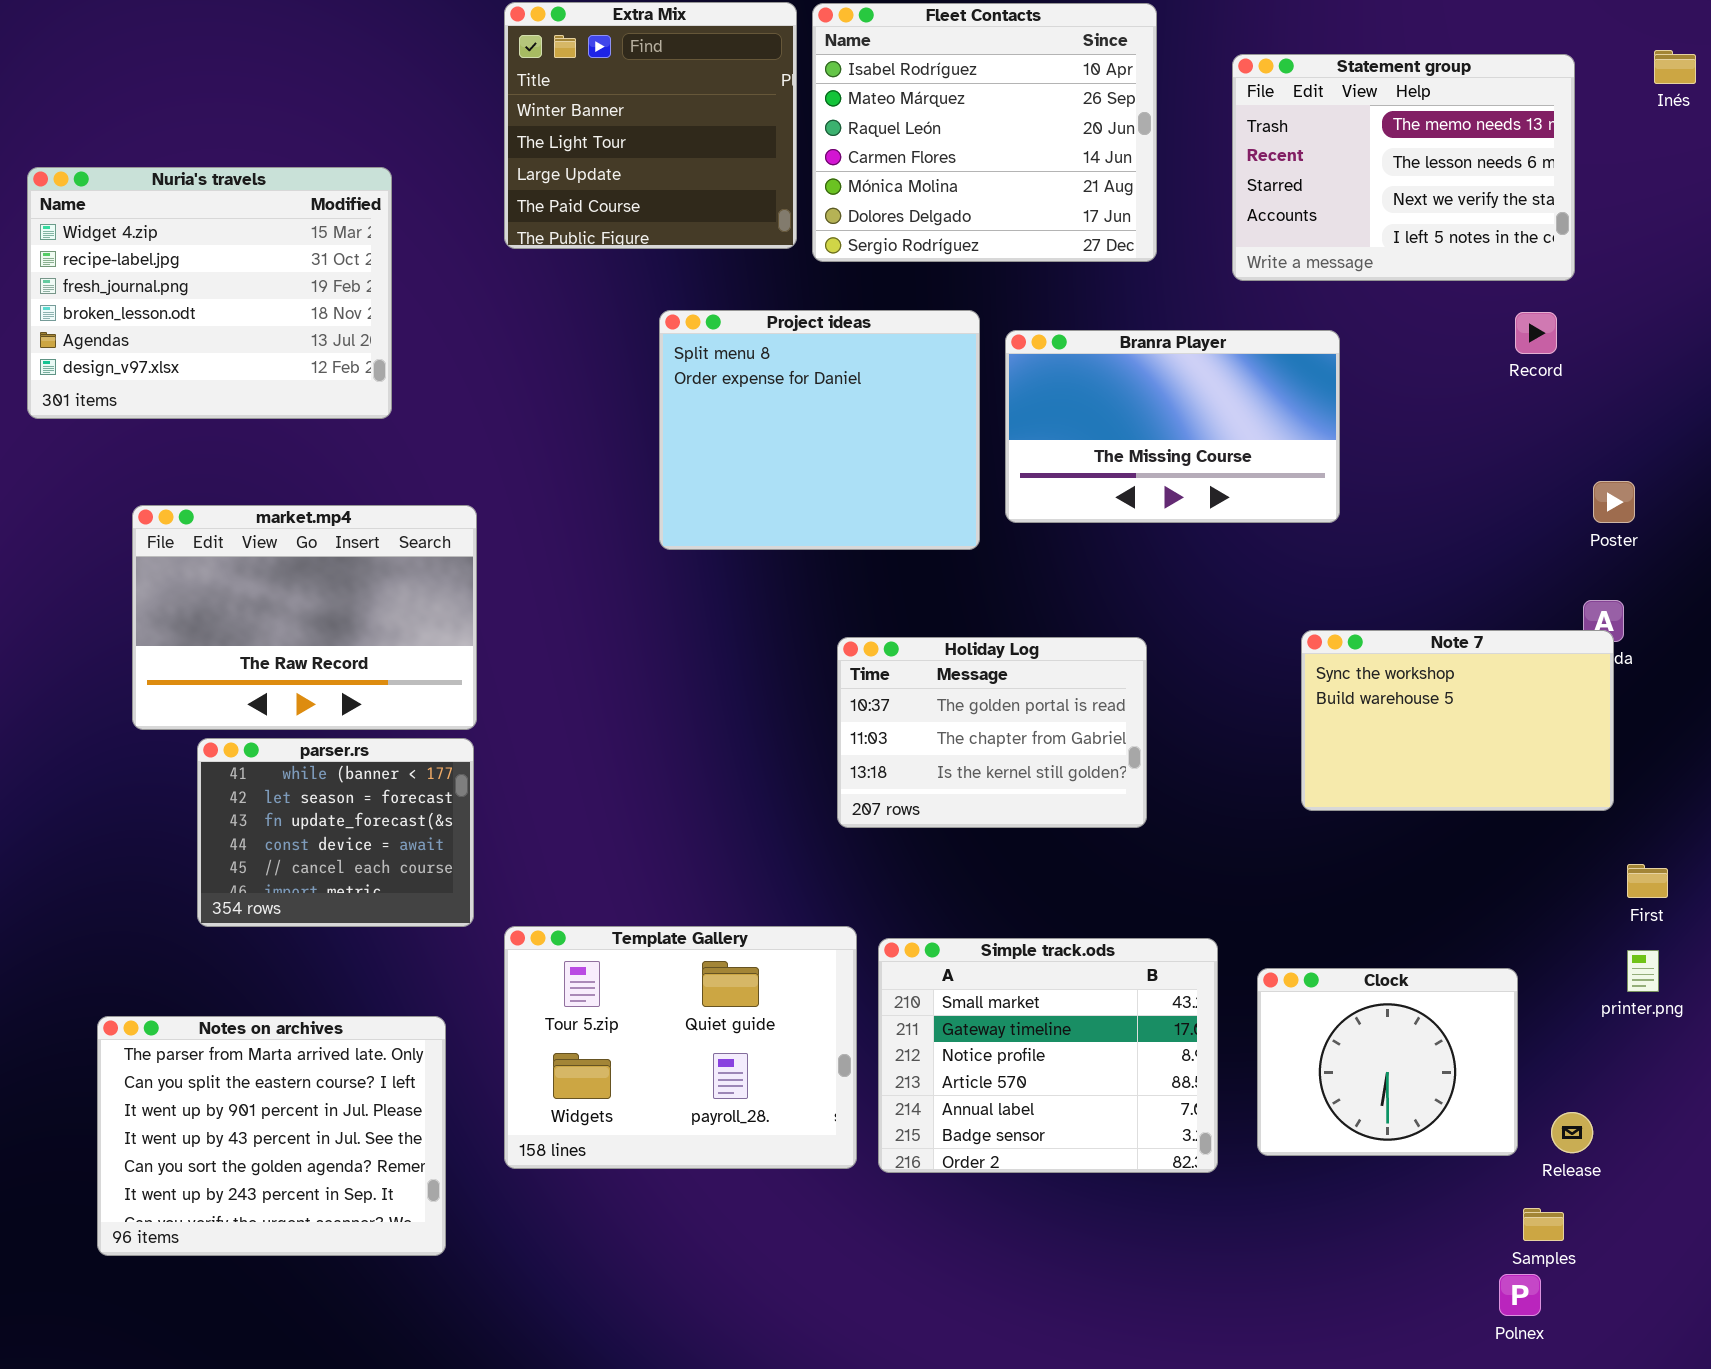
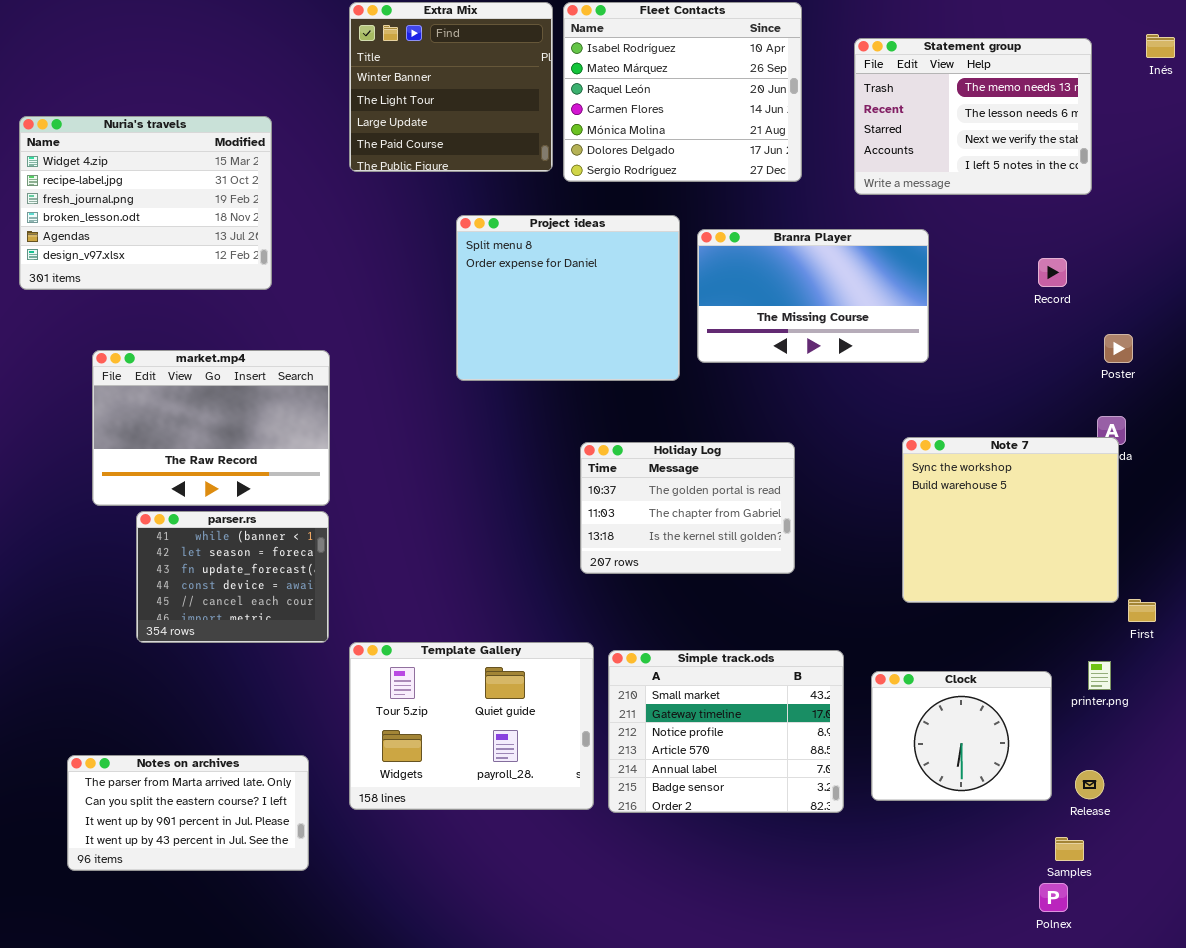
Record: [1515,312,1557,354] -> [1038,258,1067,287], moved
Note 7: [1301,630,1614,811] -> [902,437,1119,603], resized
printer.png: [1627,950,1659,992] -> [1088,661,1111,690], moved
Notes on archives: [97,1016,446,1256] -> [67,755,309,871], resized

